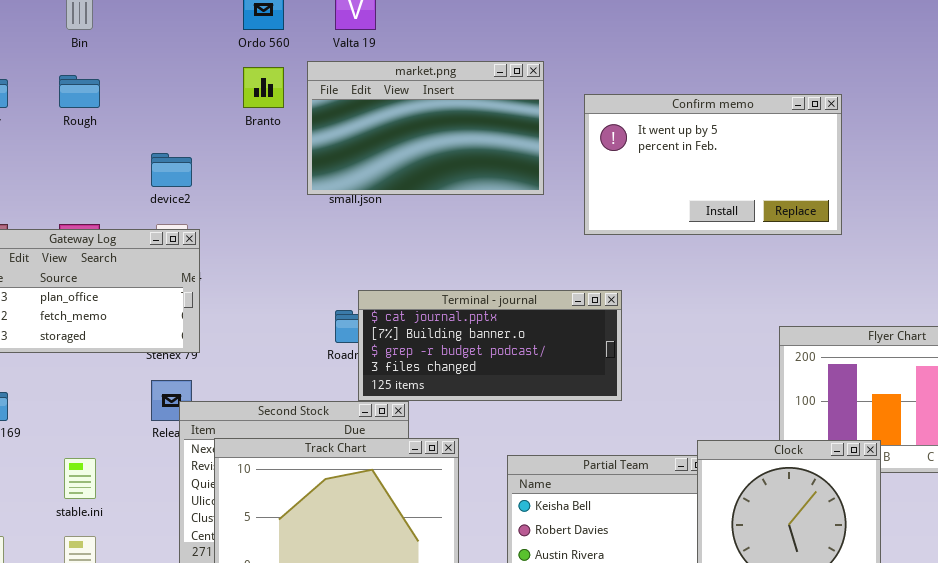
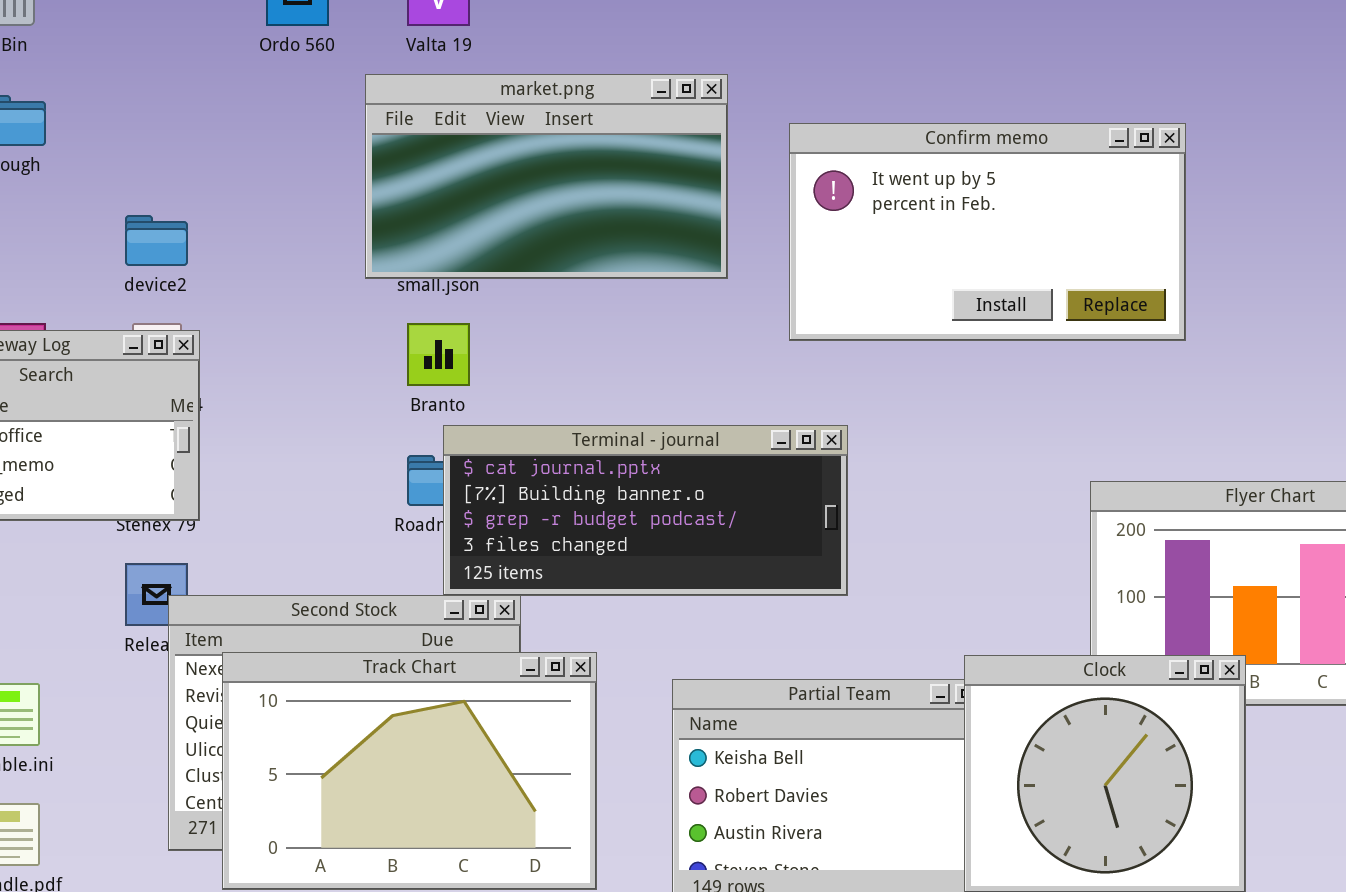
Branto: [243,67,284,108] -> [407,323,470,386], moved

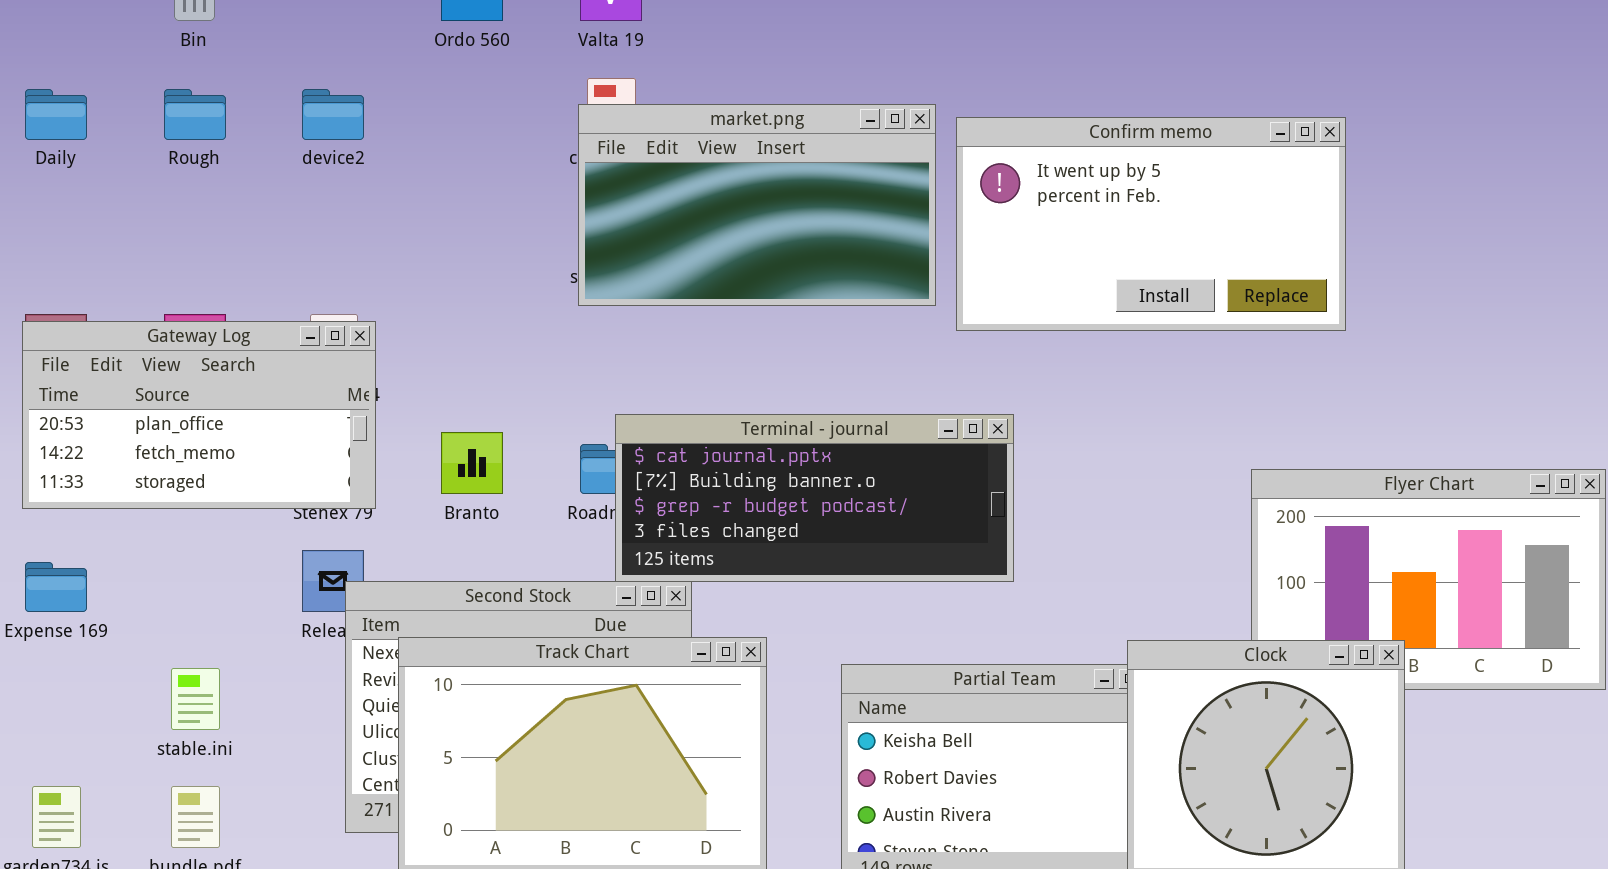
market.png: [365,74,728,279] -> [578,104,936,306], moved
device2: [125,215,188,266] -> [302,89,364,140], moved
Branto: [407,323,470,386] -> [441,432,503,494], moved

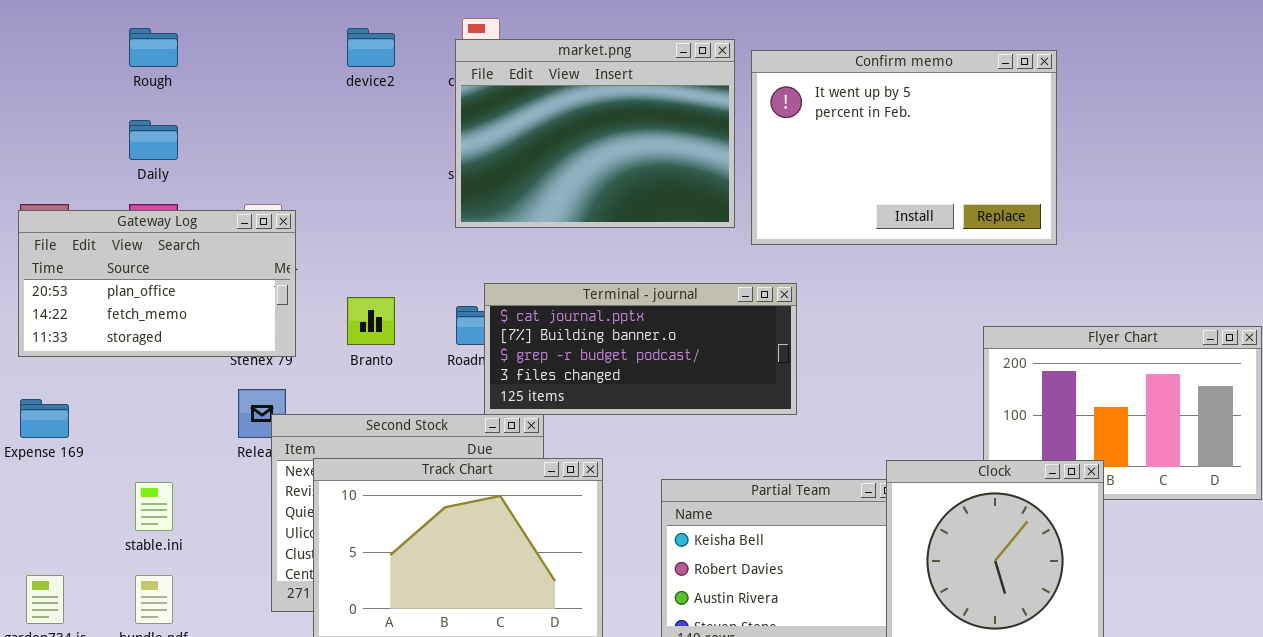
Daily: [25,89,87,140] -> [129,120,178,160], moved
device2: [302,89,364,140] -> [347,28,395,67], moved
market.png: [578,104,936,306] -> [455,39,735,228], resized
Confirm memo: [956,117,1346,331] -> [751,50,1057,245], resized

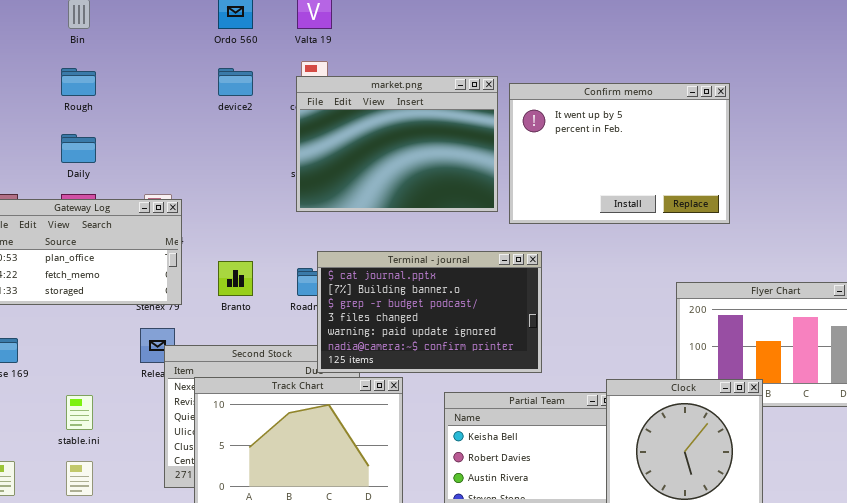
Terminal - journal: [484,283,797,415] -> [317,251,542,373], resized

